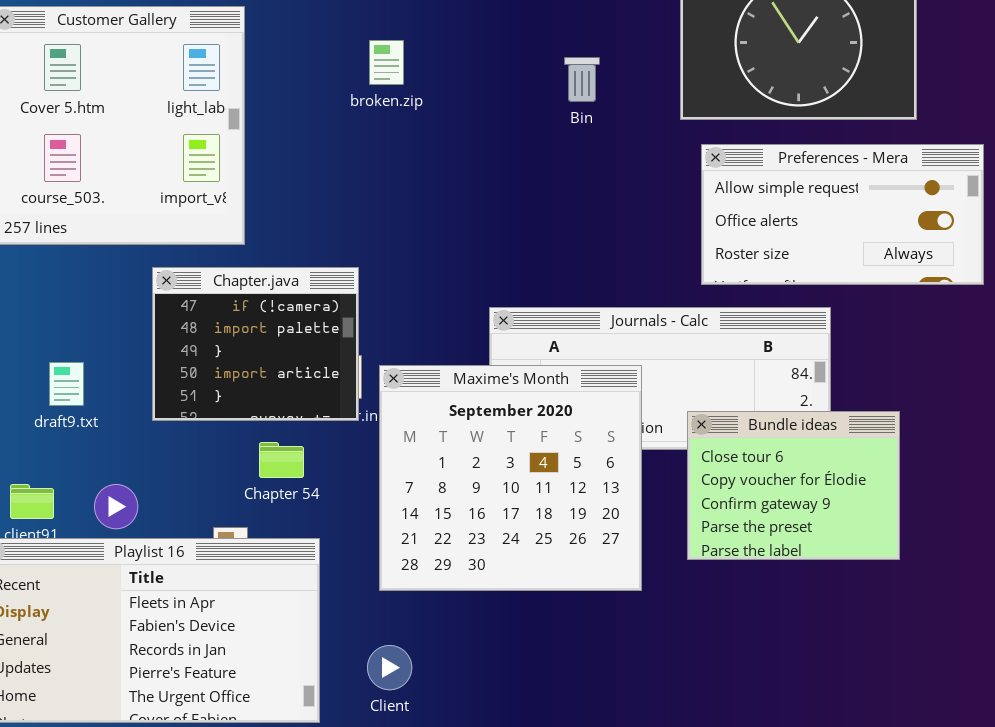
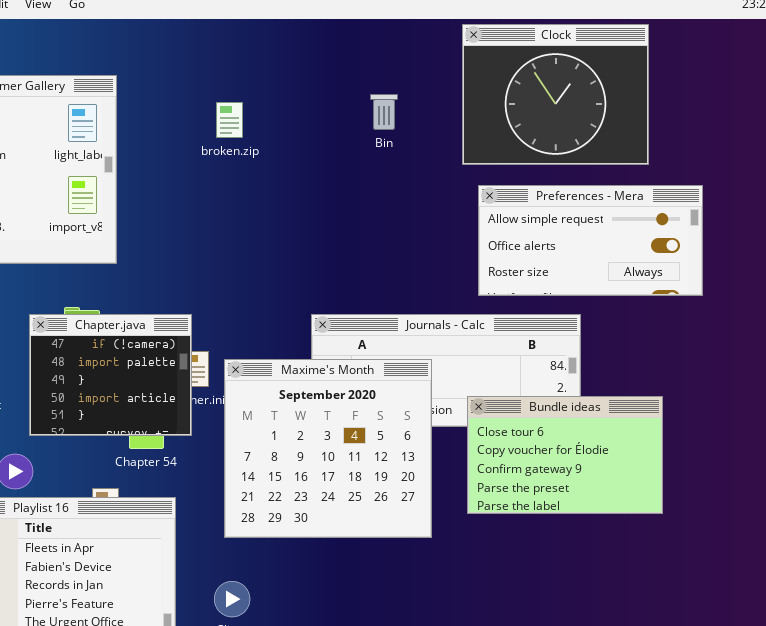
Bin: [564,57,600,102] -> [370,94,398,130], moved
Chapter.java: [152,267,359,421] -> [29,314,192,436], moved
Bundle ideas: [687,411,900,560] -> [467,396,663,514], resized

